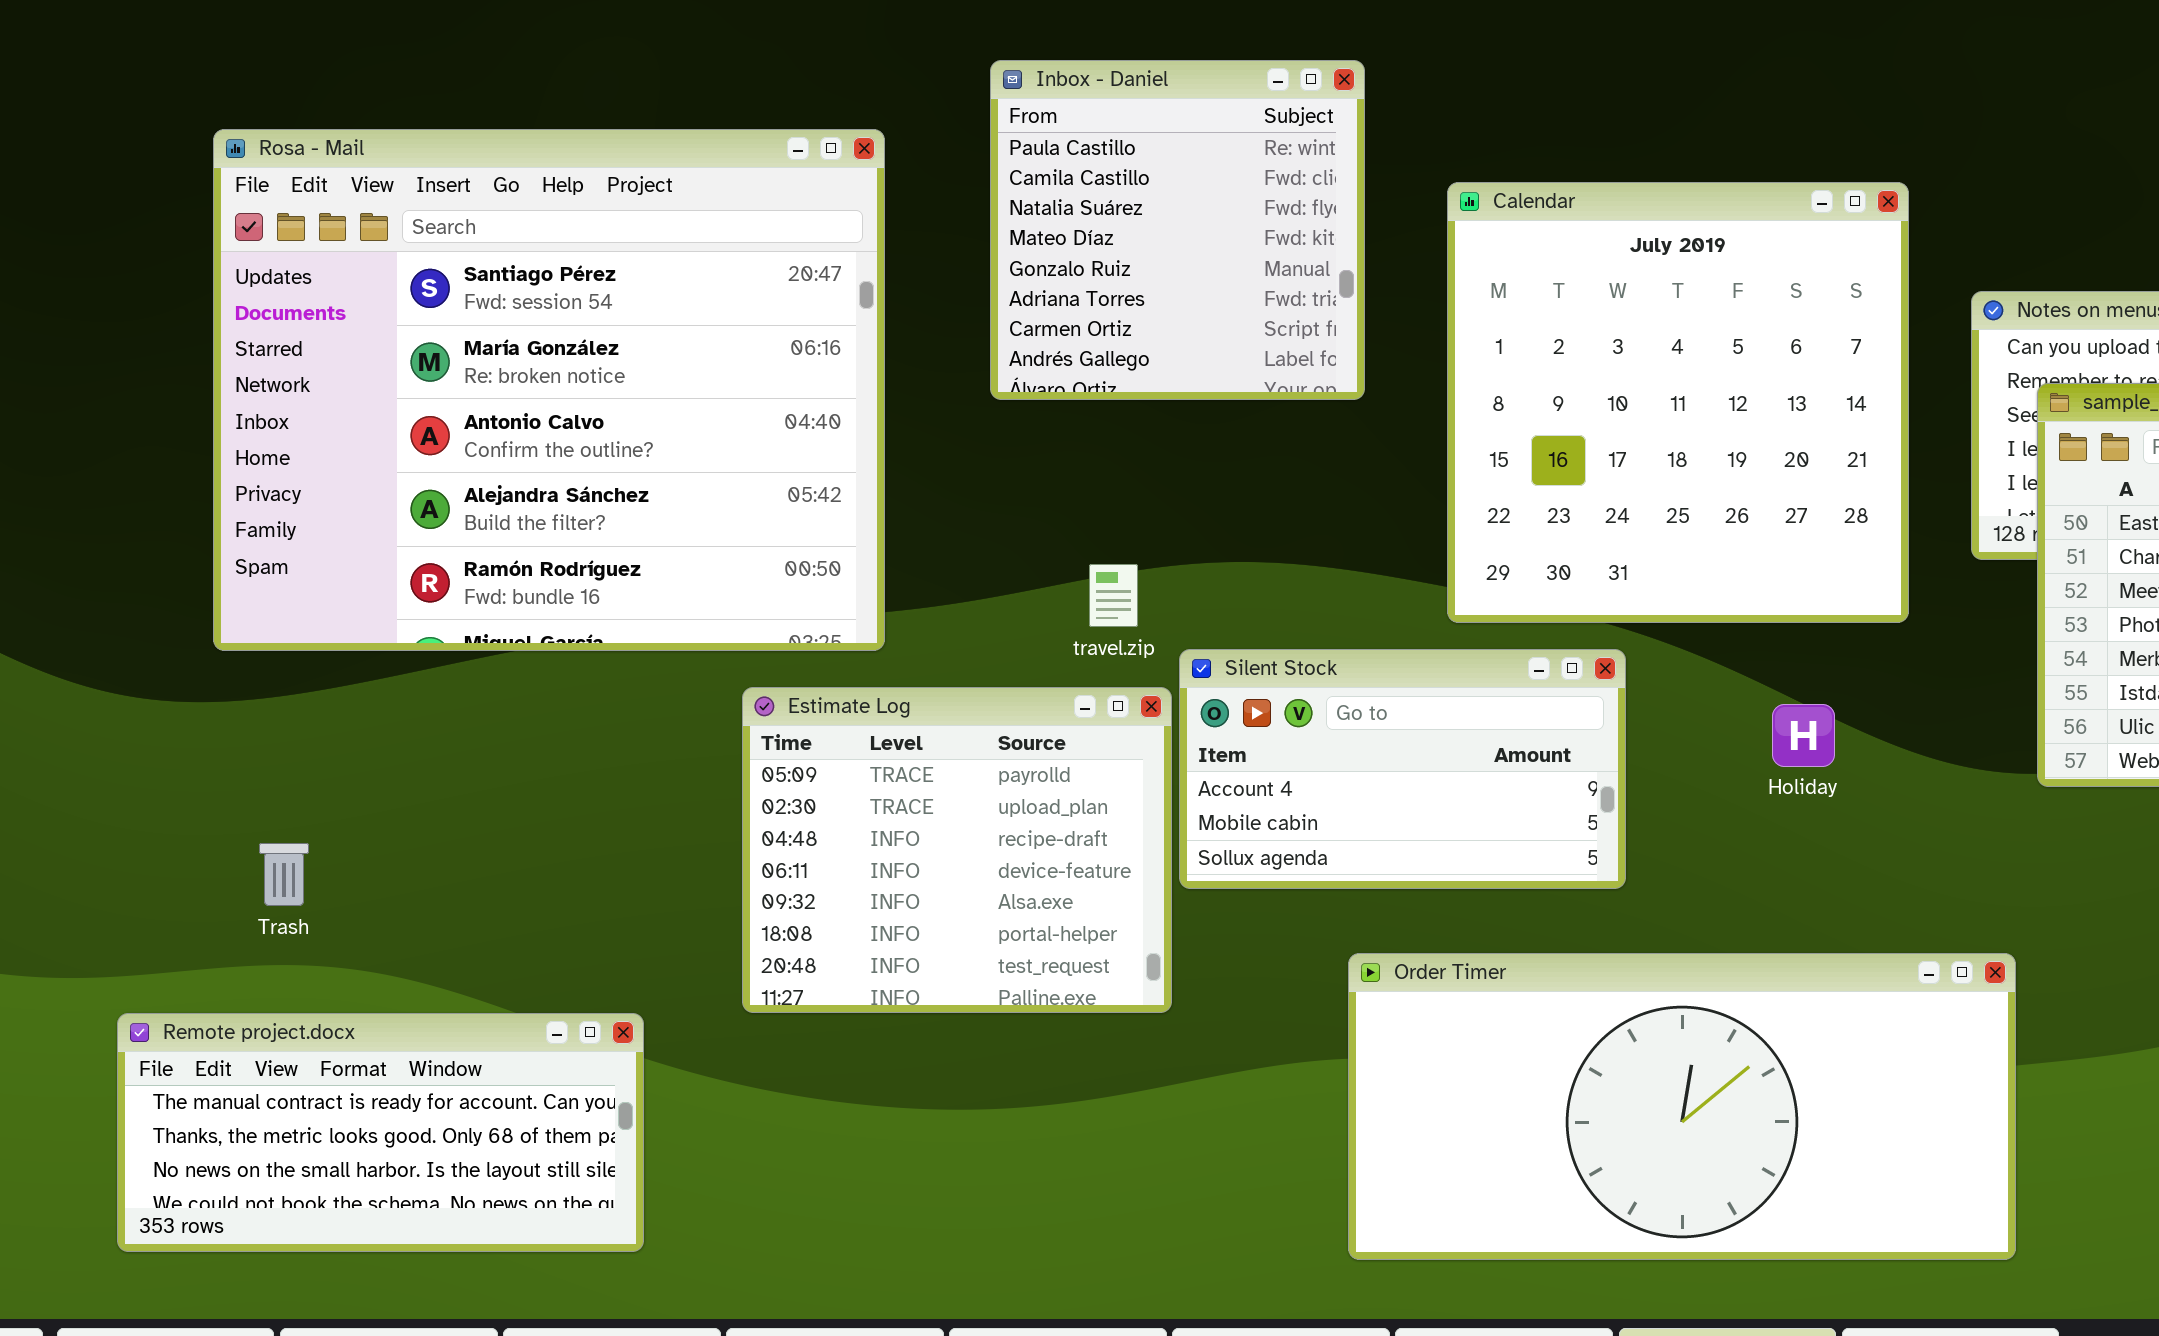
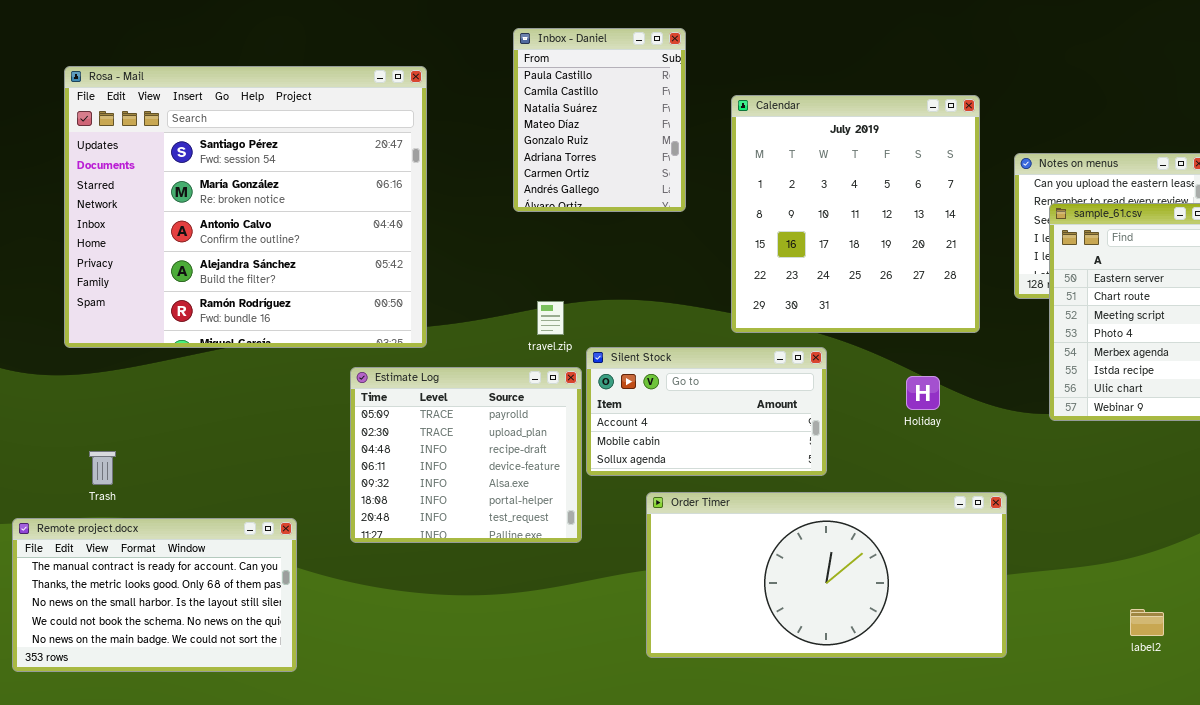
Inbox - Daniel: [990,60,1365,400] -> [513,28,686,212], resized
Order Timer: [1348,953,2016,1260] -> [646,492,1007,658], moved
Remote project.docx: [117,1013,644,1252] -> [12,518,297,672], resized

